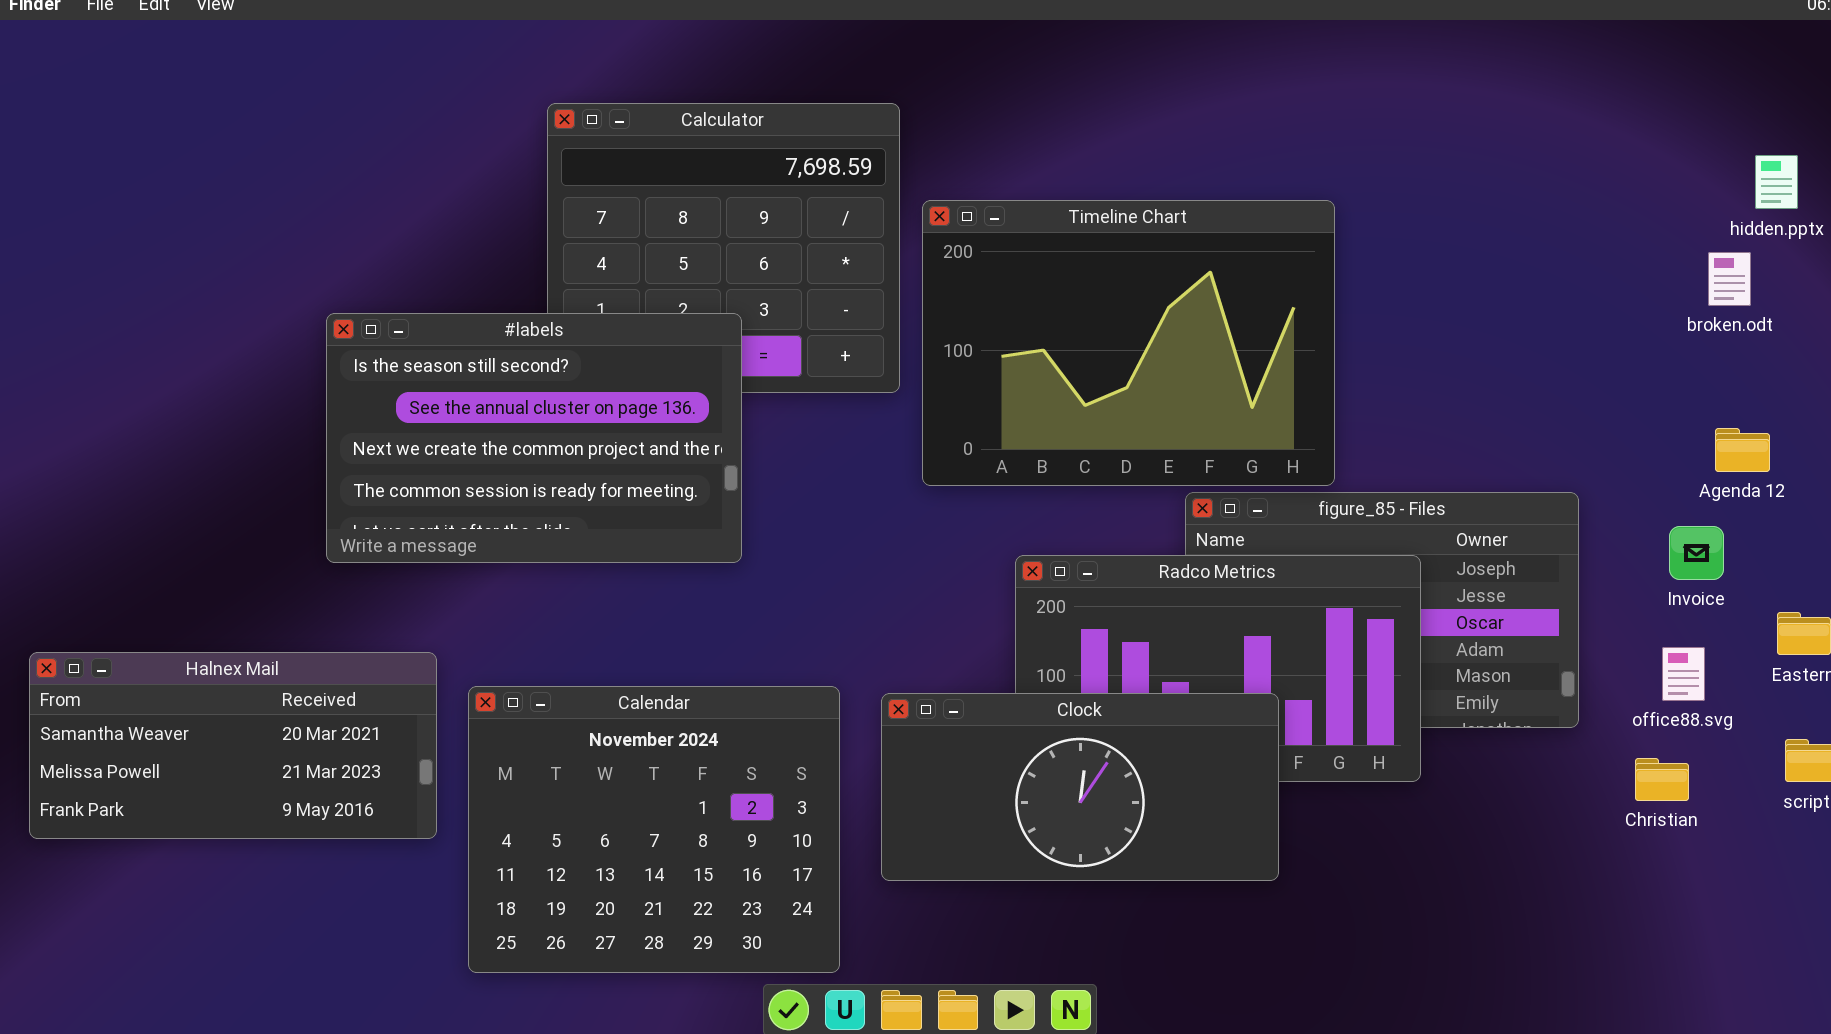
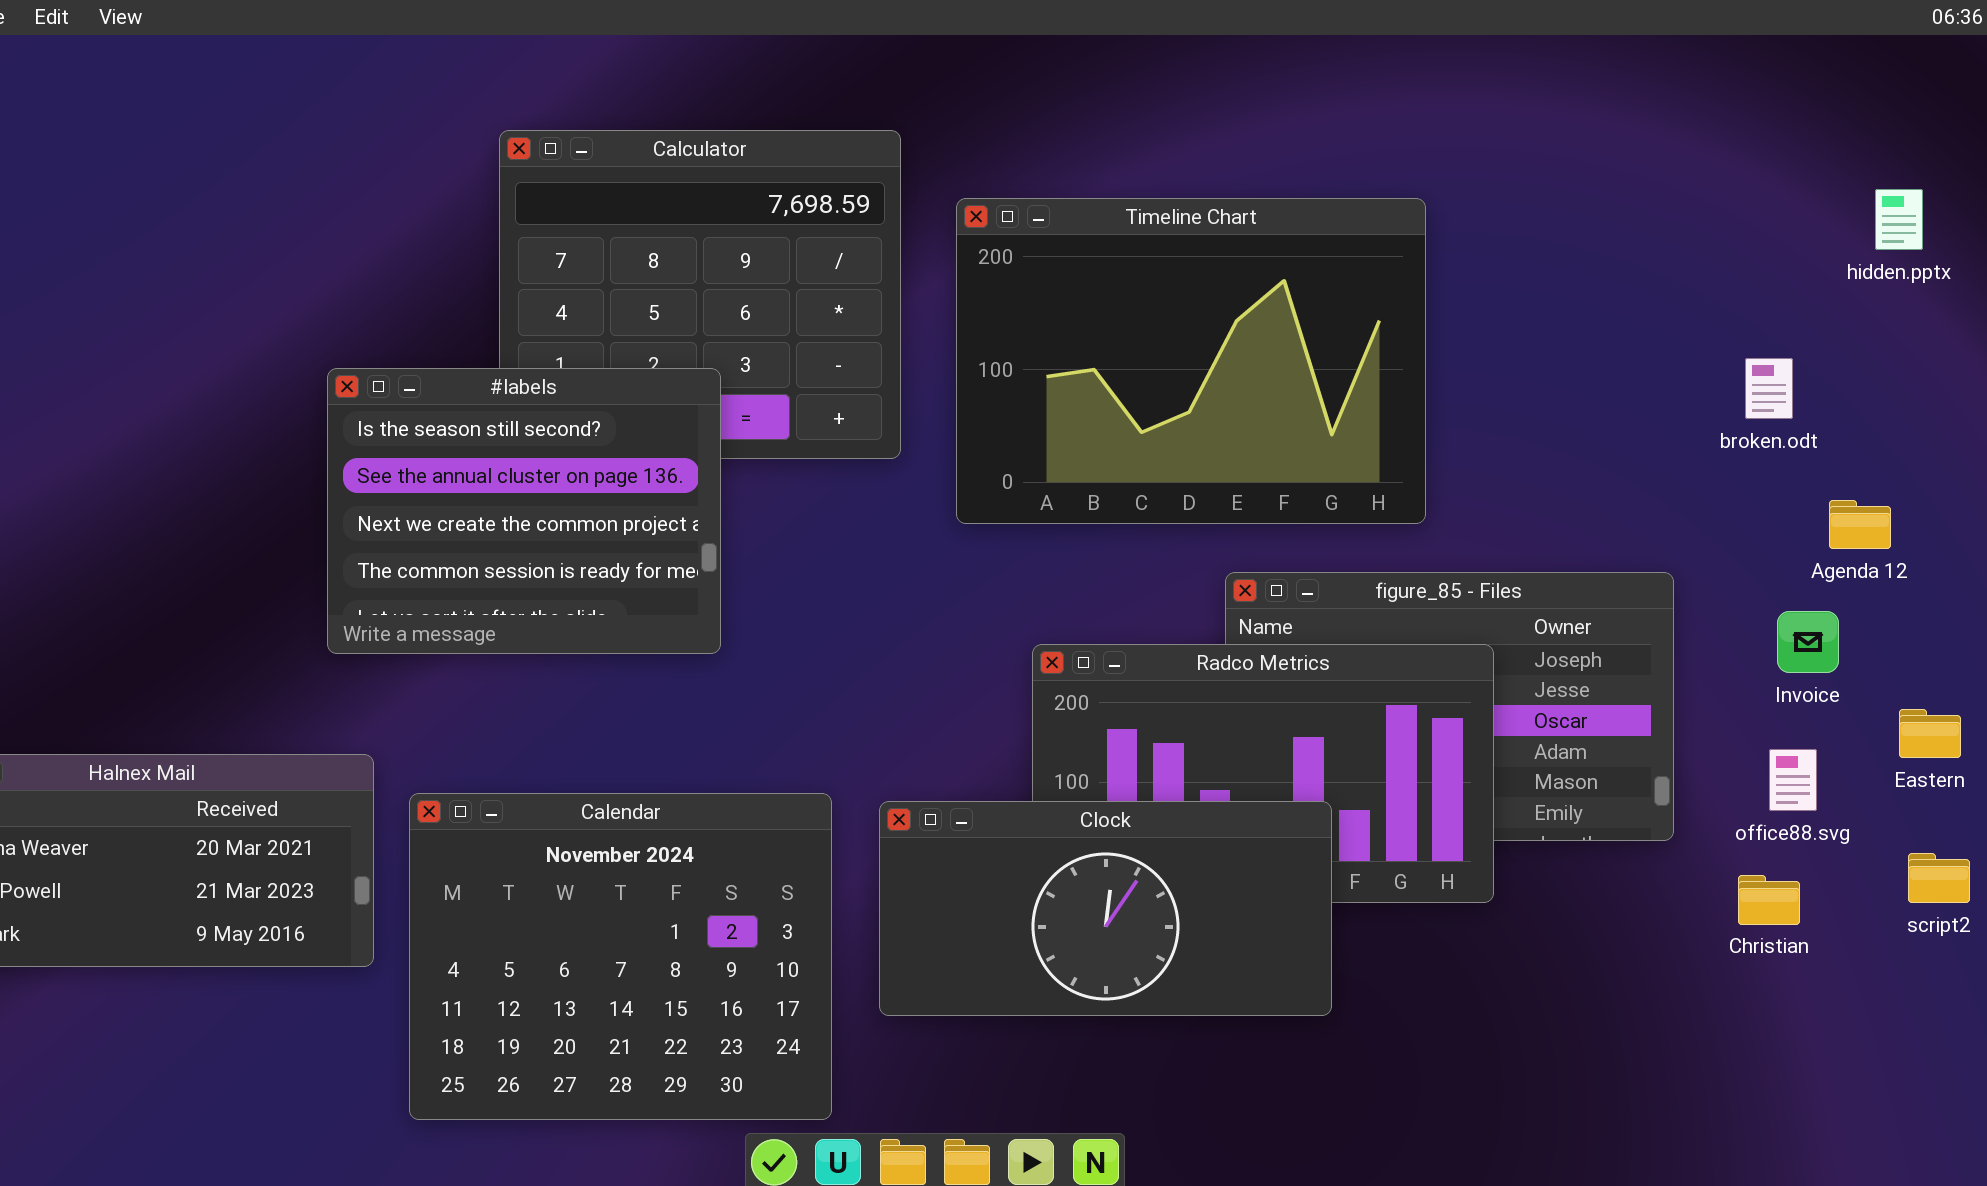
Timeline Chart: [922,200,1335,486] -> [956,198,1426,524], moved
broken.odt: [1708,252,1751,306] -> [1745,358,1793,419], moved
#labels: [326,313,742,563] -> [327,368,721,654], resized

